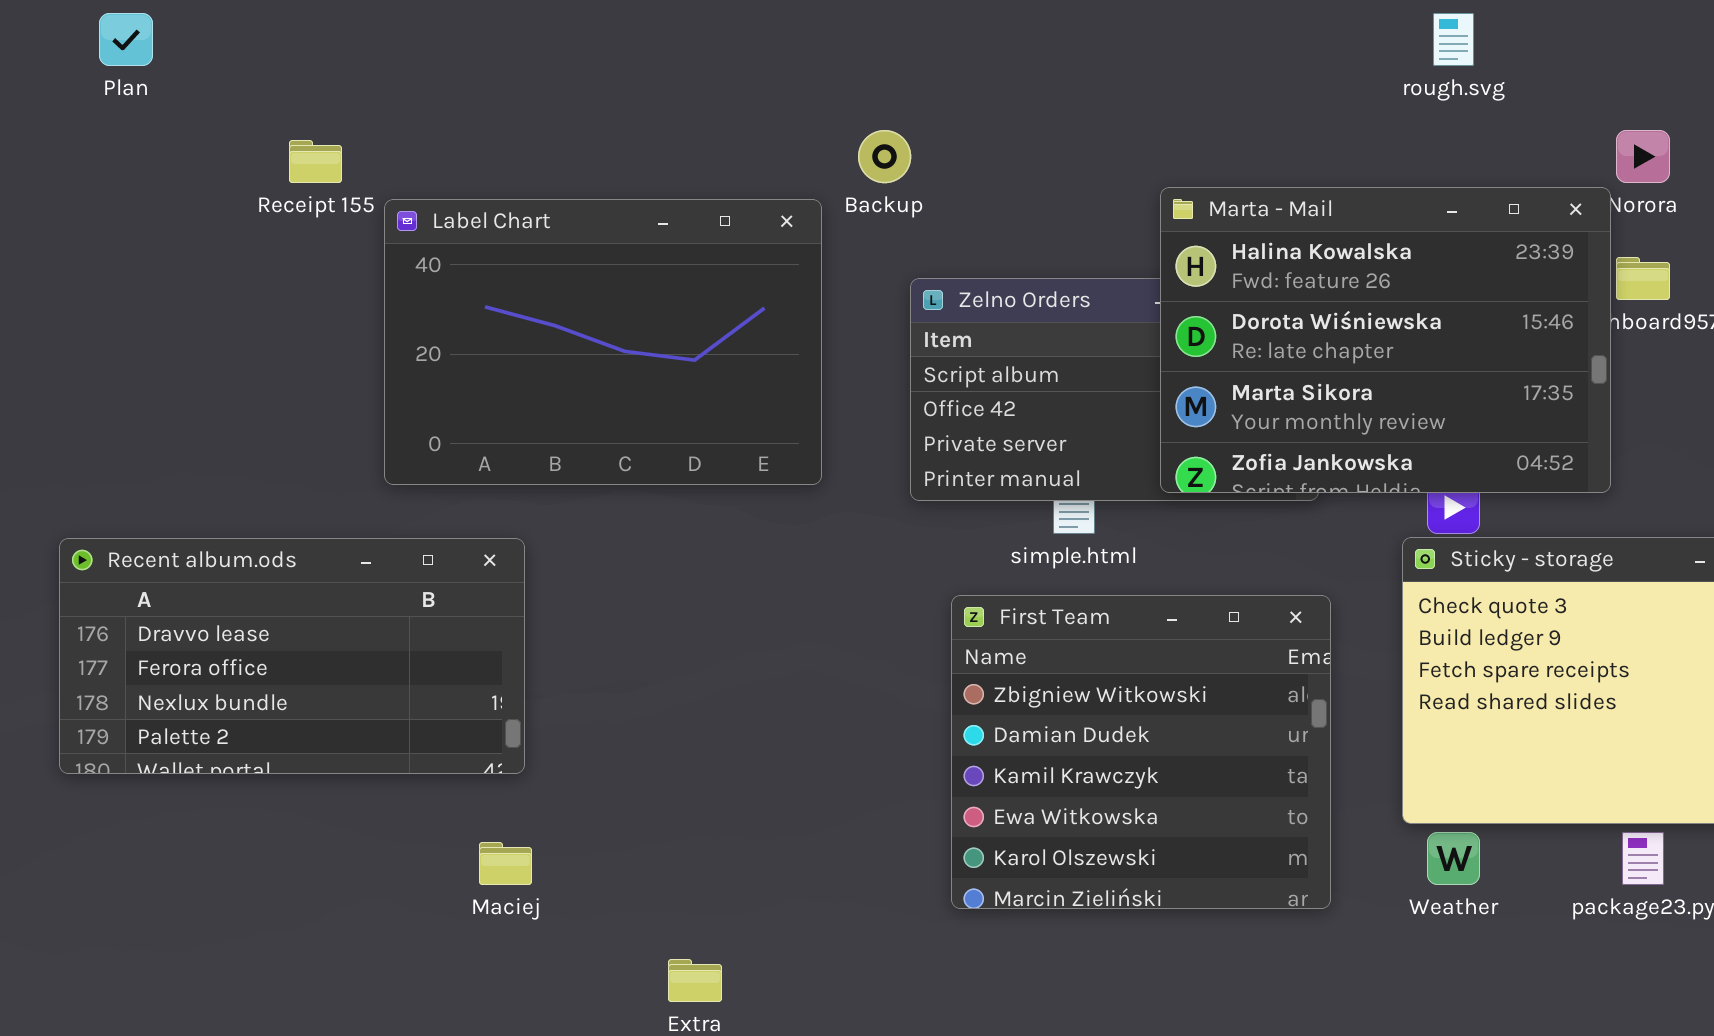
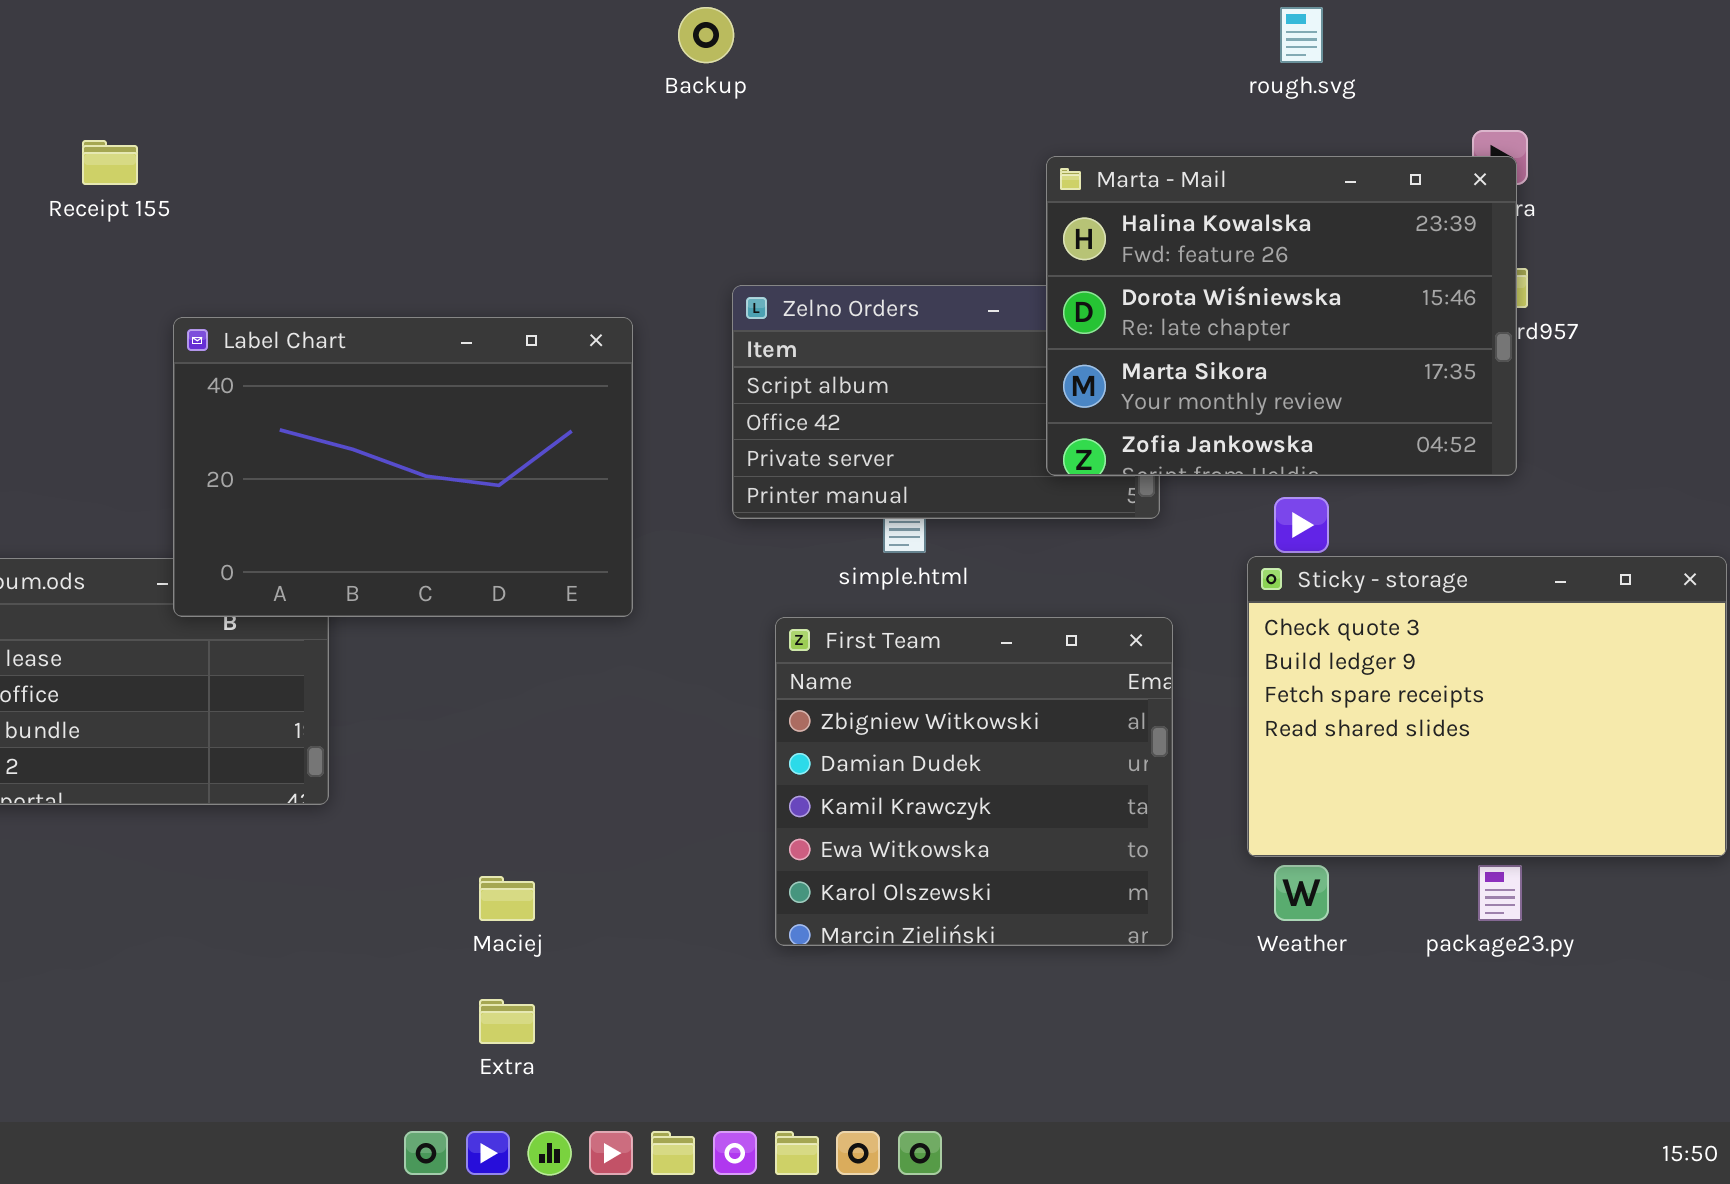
Backup: [858,130,911,183] -> [678,7,734,63], moved
Marta - Mail: [1160,187,1611,493] -> [1046,156,1517,476], moved
Label Chart: [384,199,822,485] -> [173,317,633,617], moved
Maciej: [479,842,532,885] -> [479,876,535,921], moved

